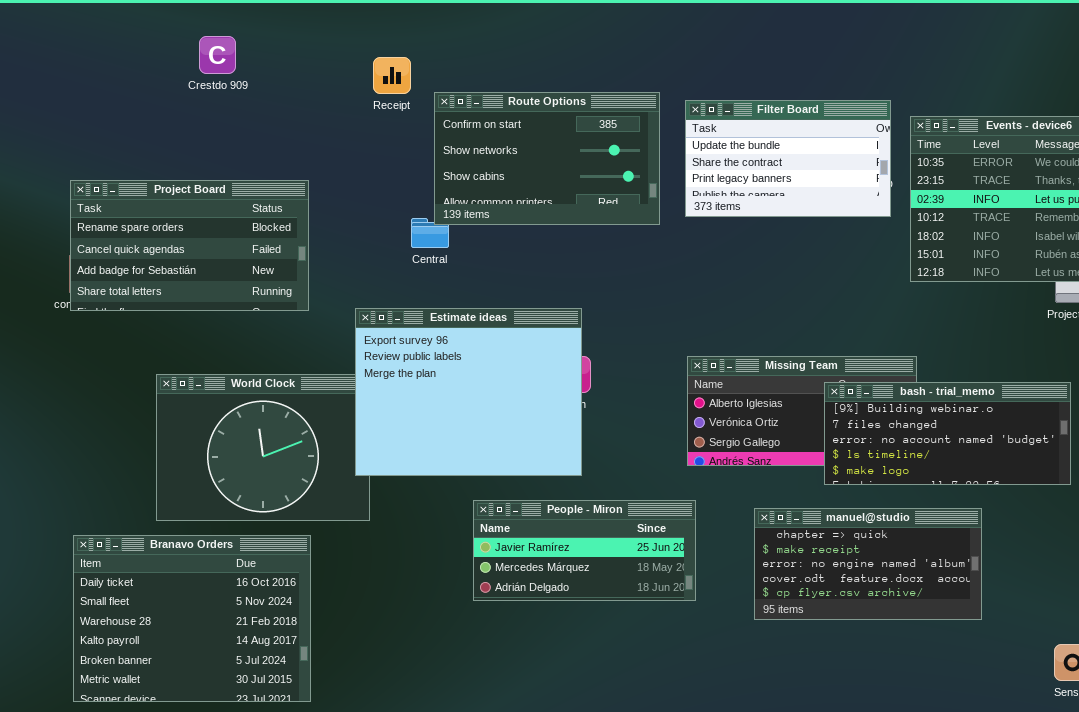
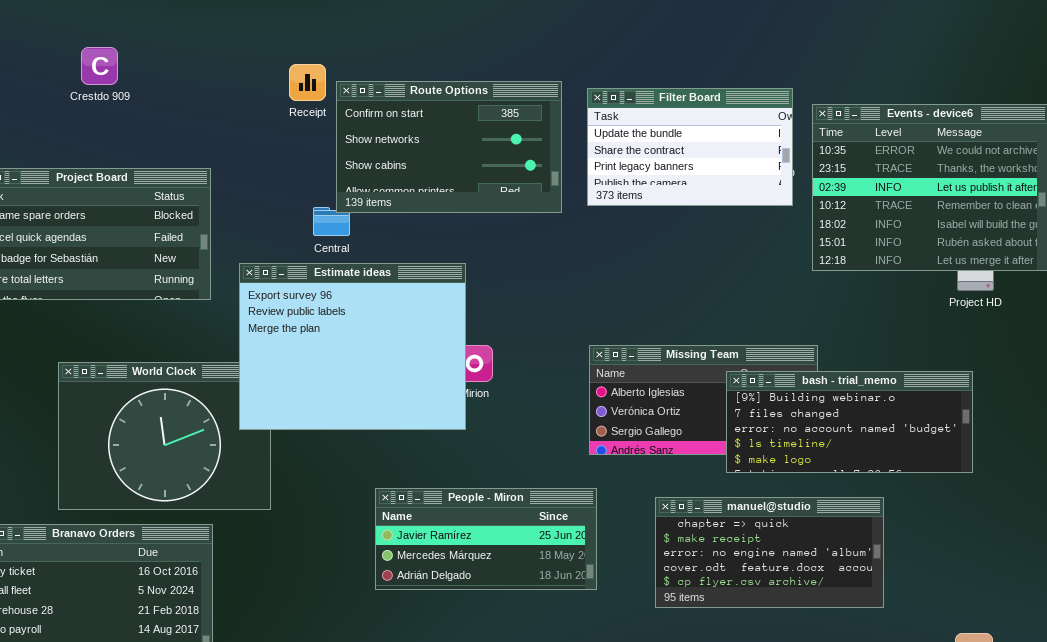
Crestdo 909: [199,36,236,74] -> [81,47,118,85], moved
Receipt: [373,57,411,94] -> [289,64,326,101], moved
Estimate ideas: [355,308,582,476] -> [239,263,466,430], moved

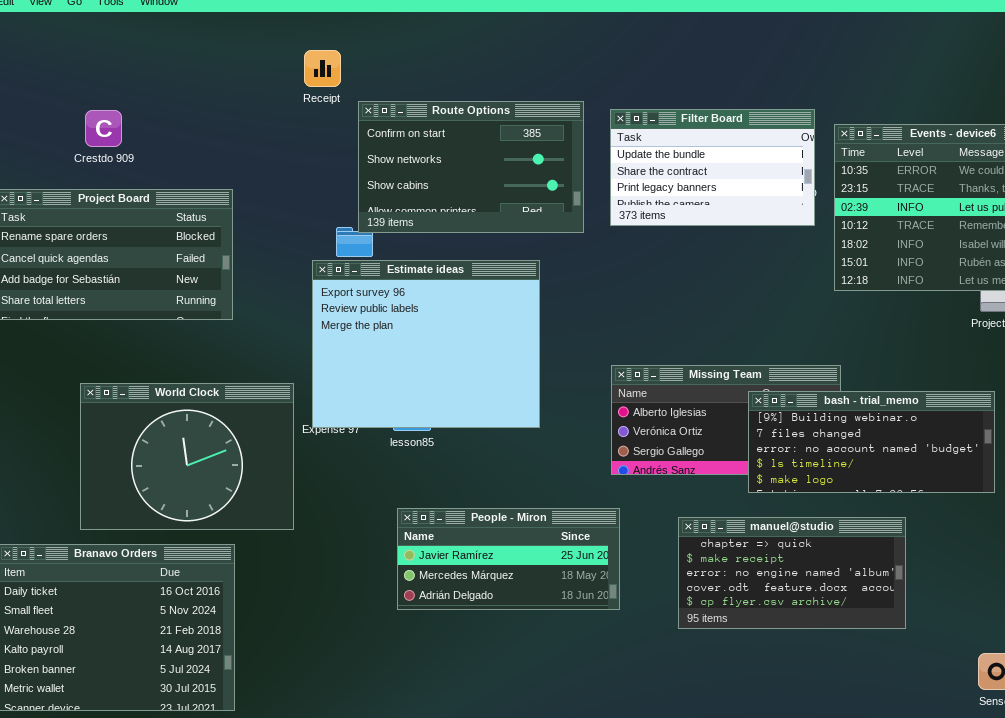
Crestdo 909: [81,47,118,85] -> [85,110,122,147], moved
Receipt: [289,64,326,101] -> [304,50,341,87], moved
Estimate ideas: [239,263,466,430] -> [312,260,540,428], moved

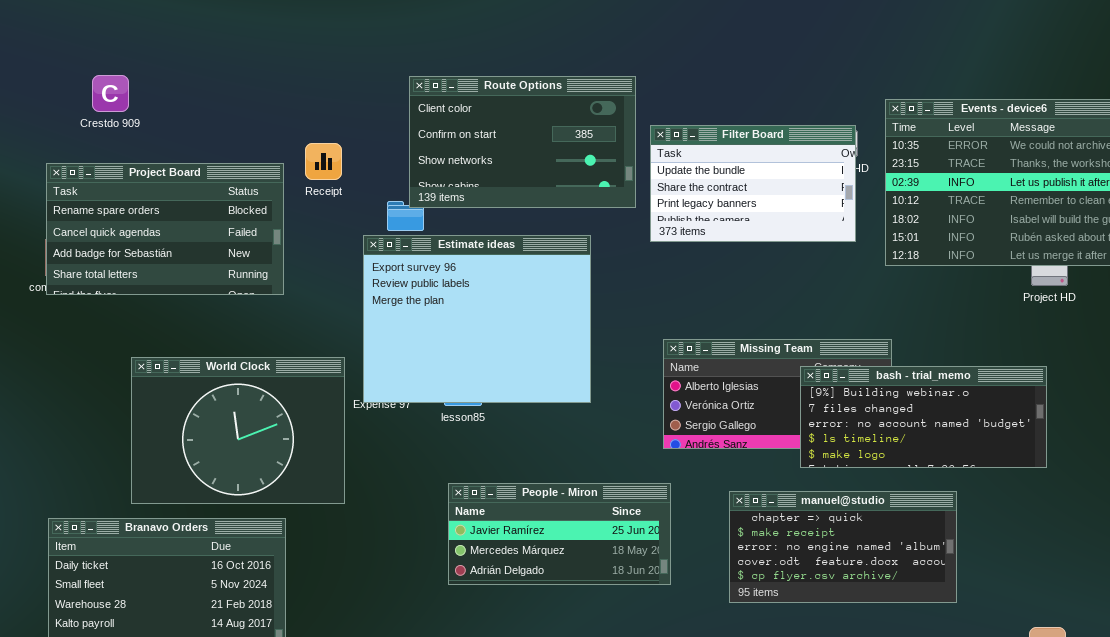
Receipt: [304,50,341,87] -> [305,143,342,180], moved
Route Options: [358,101,584,233] -> [409,76,636,208], scrolled up 1 row
Filter Board: [610,109,815,226] -> [650,125,856,242], moved
Crestdo 909: [85,110,122,147] -> [92,75,129,112], moved

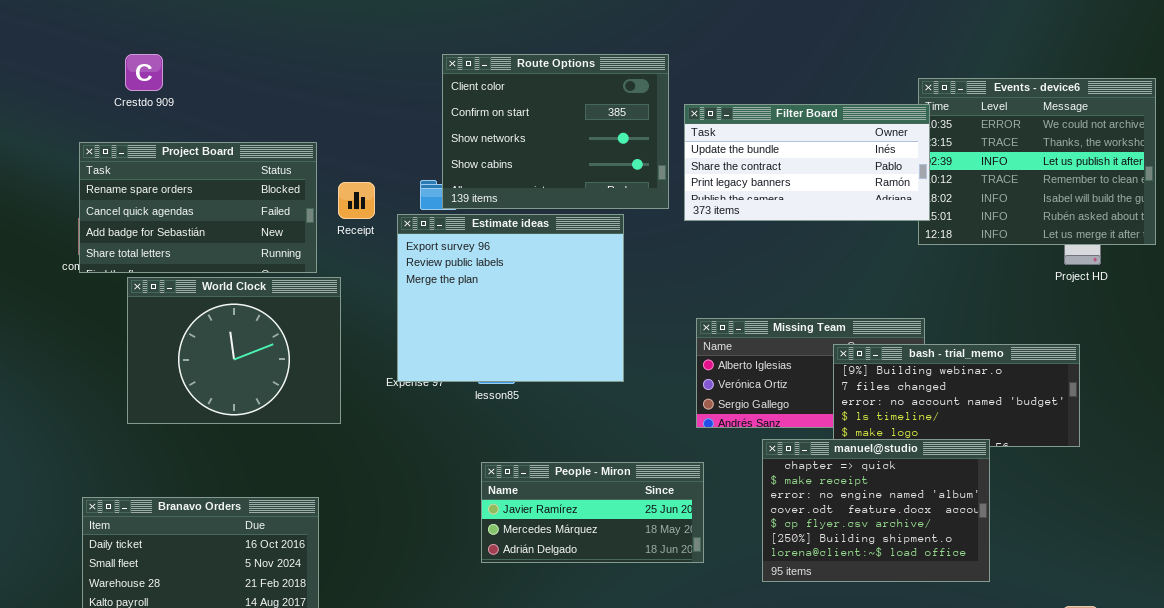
Route Options: [409,76,636,208] -> [442,54,669,209], resized
Filter Board: [650,125,856,242] -> [684,104,930,221], resized
Receipt: [305,143,342,180] -> [338,182,375,219], moved
World Clock: [131,357,345,504] -> [127,277,341,424], moved
manuel@studio: [729,491,957,603] -> [762,439,990,582], resized

